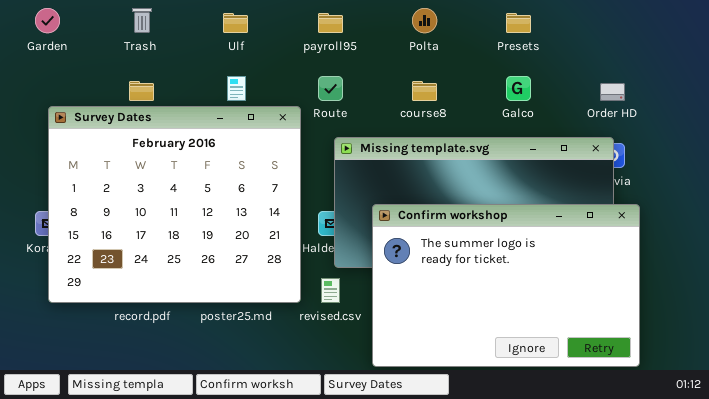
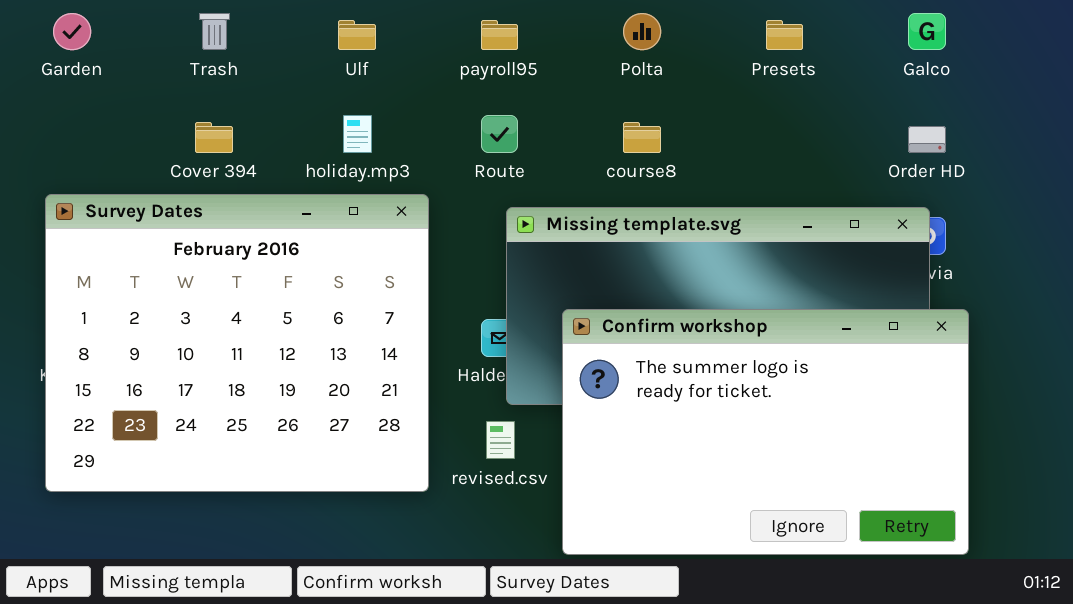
Galco: [506,76,531,101] -> [908,13,946,50], moved
Survey Dates: [48,106,301,303] -> [45,194,429,492], moved

